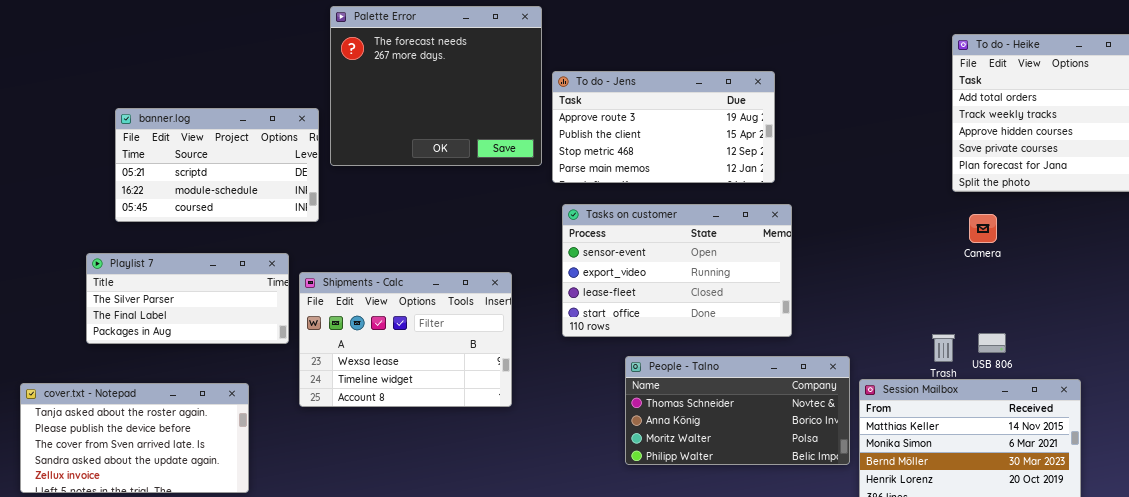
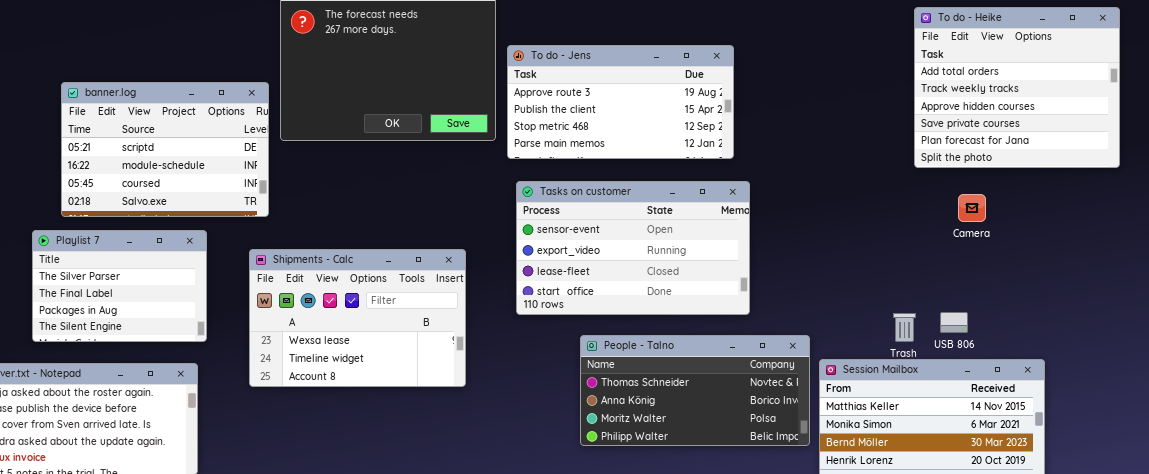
banner.log: [115,108,319,222] -> [61,82,269,217], resized
Camera: [969,214,997,243] -> [958,194,986,222], moved
Playlist 7: [86,253,289,344] -> [32,230,207,342], resized

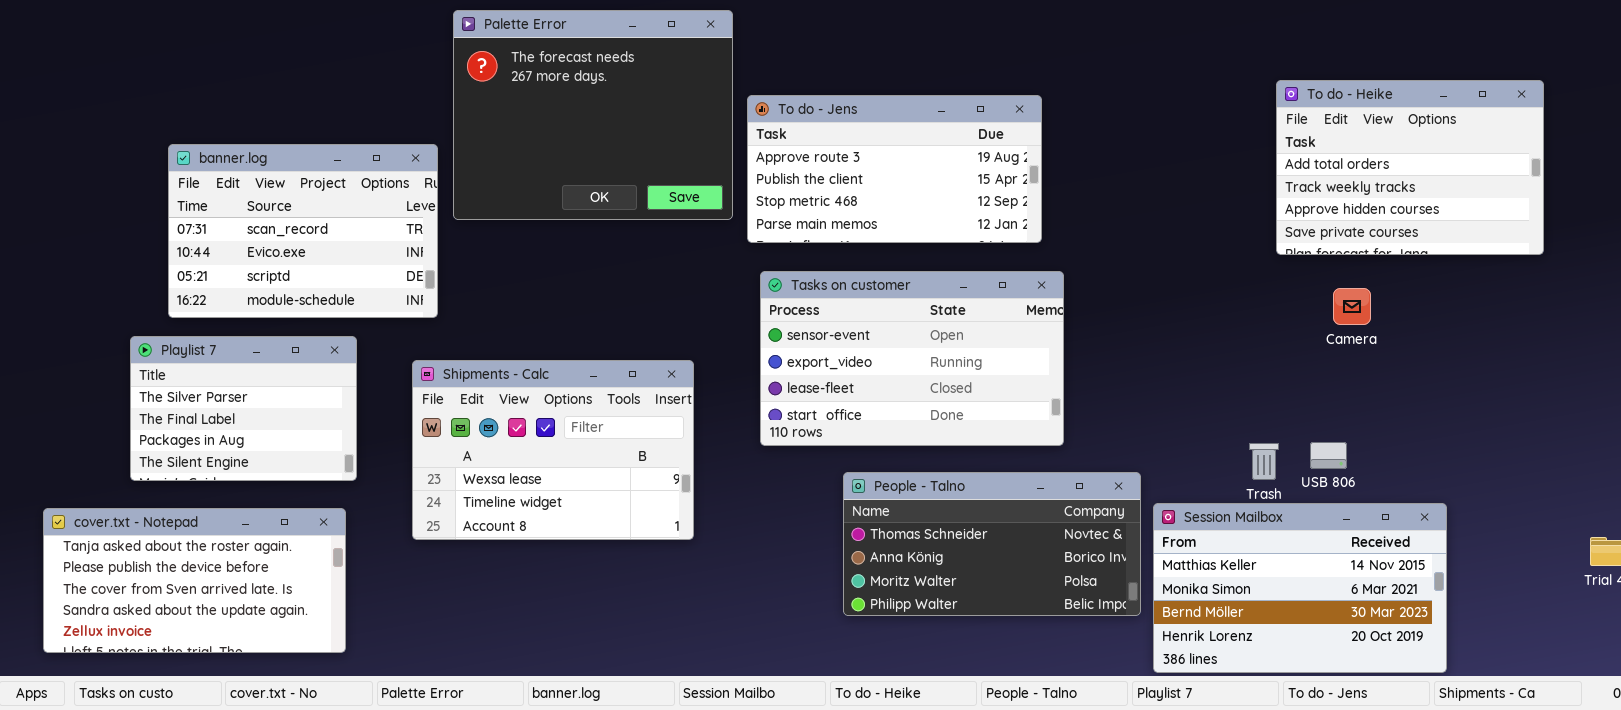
To do - Heike: [914,7,1120,168] -> [1276,80,1544,255], resized
banner.log: [61,82,269,217] -> [168,144,438,318], scrolled up 2 rows

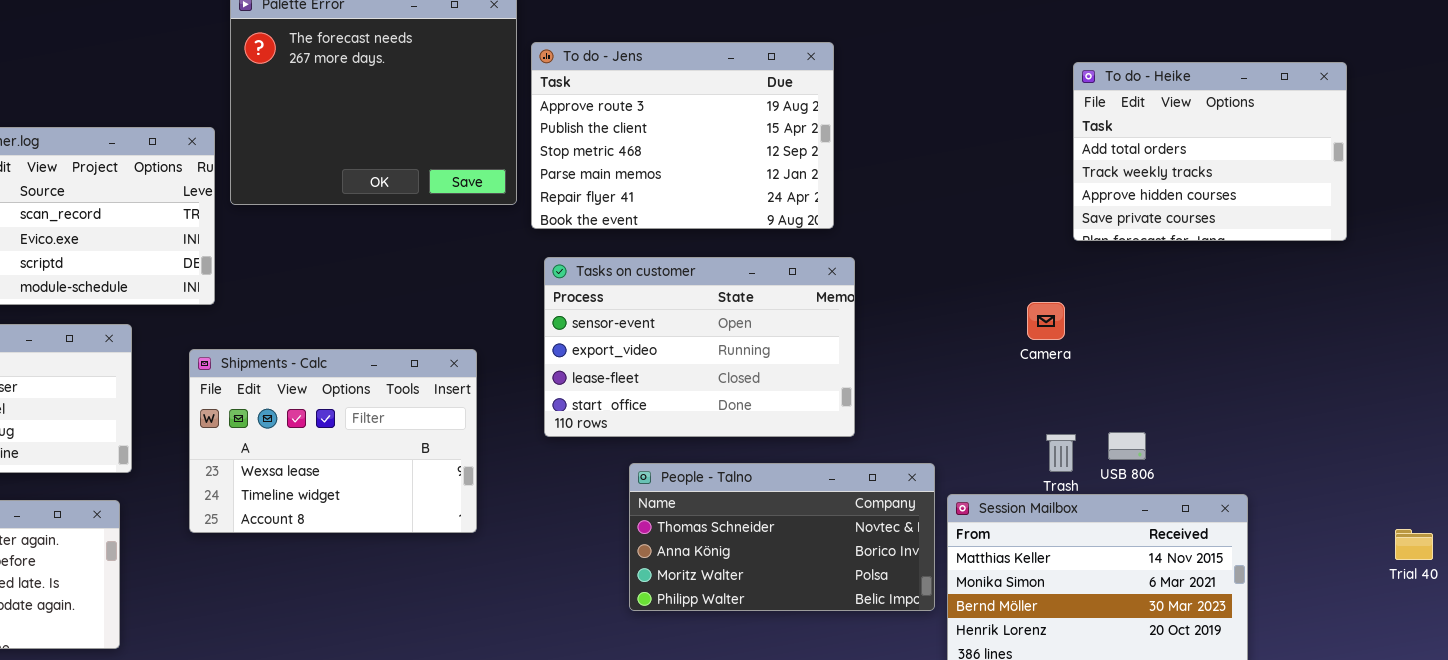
To do - Jens: [747,95,1042,243] -> [531,42,834,229], resized
Camera: [1333,288,1371,325] -> [1027,302,1065,340], moved

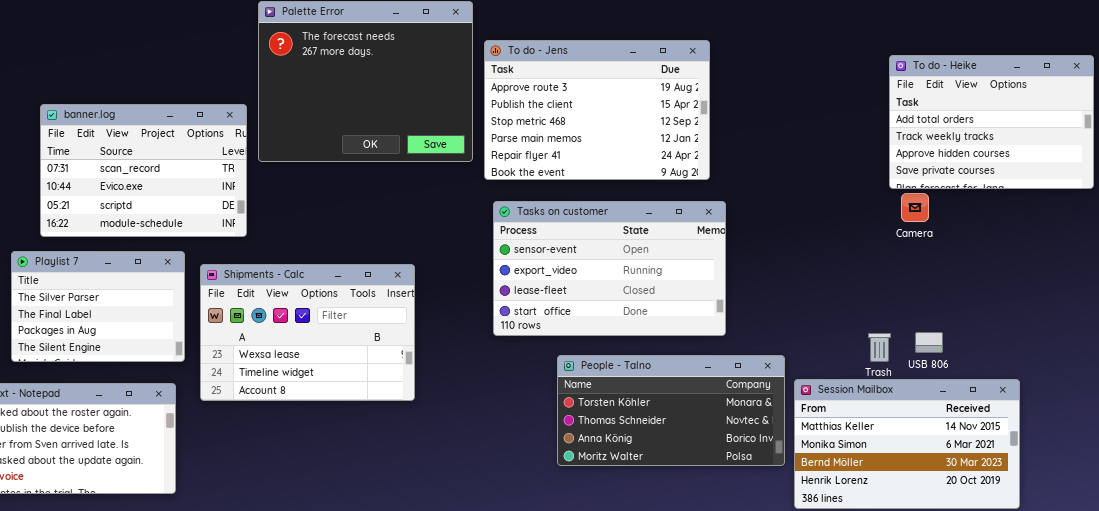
Camera: [1027,302,1065,340] -> [901,193,929,222], moved
Shipments - Calc: [189,349,477,533] -> [200,264,415,401], moved
People - Talno: [629,463,935,611] -> [557,355,785,466], scrolled up 1 row

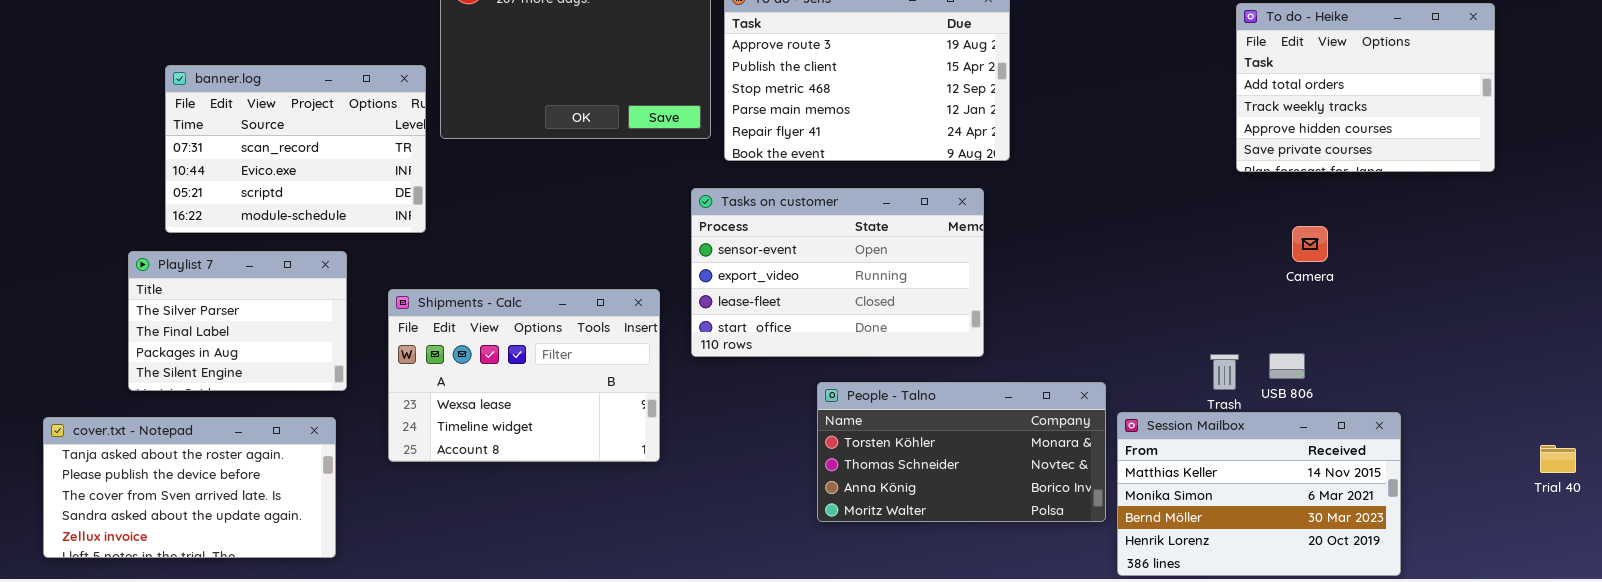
Camera: [901,193,929,222] -> [1292,226,1328,262], moved
Tasks on customer: [493,201,726,336] -> [691,188,984,357], moved
Shipments - Calc: [200,264,415,401] -> [388,289,660,462], moved

